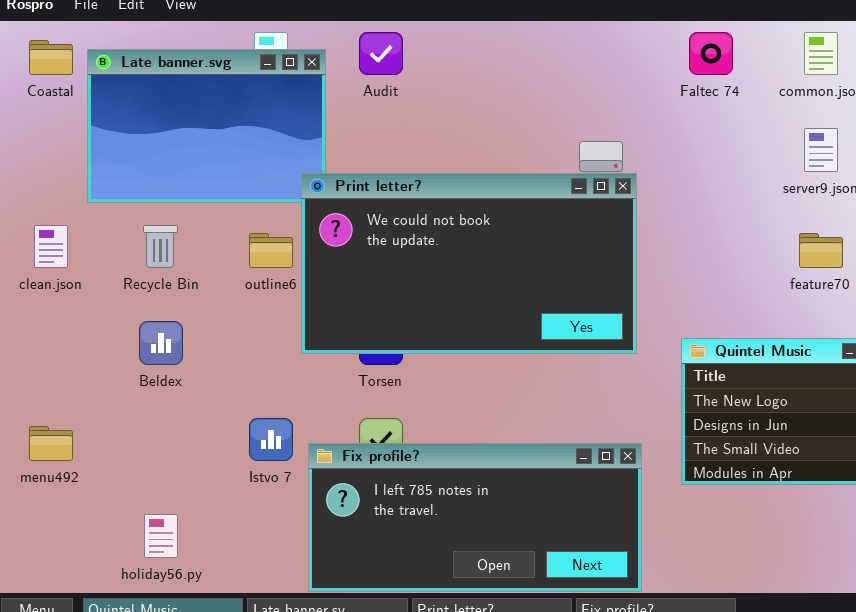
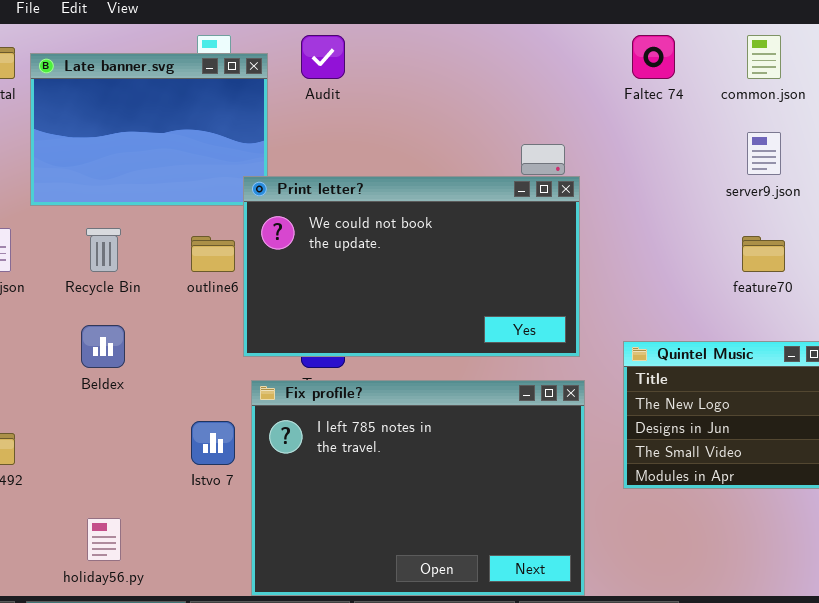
Fix profile?: [308,443,642,592] -> [251,380,585,596], resized

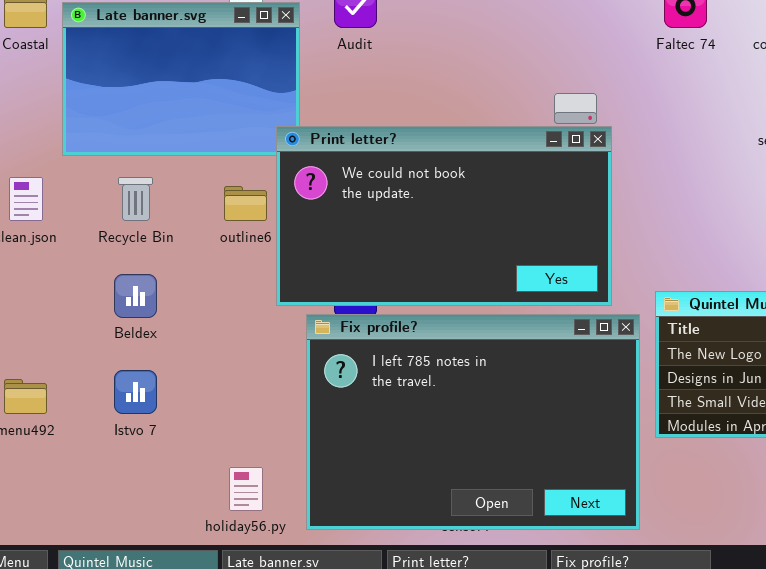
Fix profile?: [251,380,585,596] -> [306,314,640,530], moved
Istvo 7: [191,421,235,465] -> [114,370,157,414], moved
holiday56.py: [87,518,121,561] -> [229,467,263,511], moved

